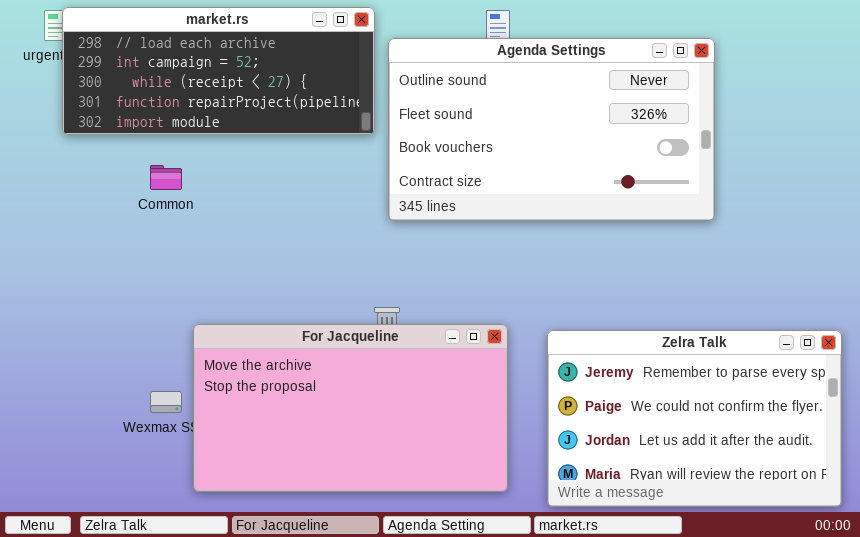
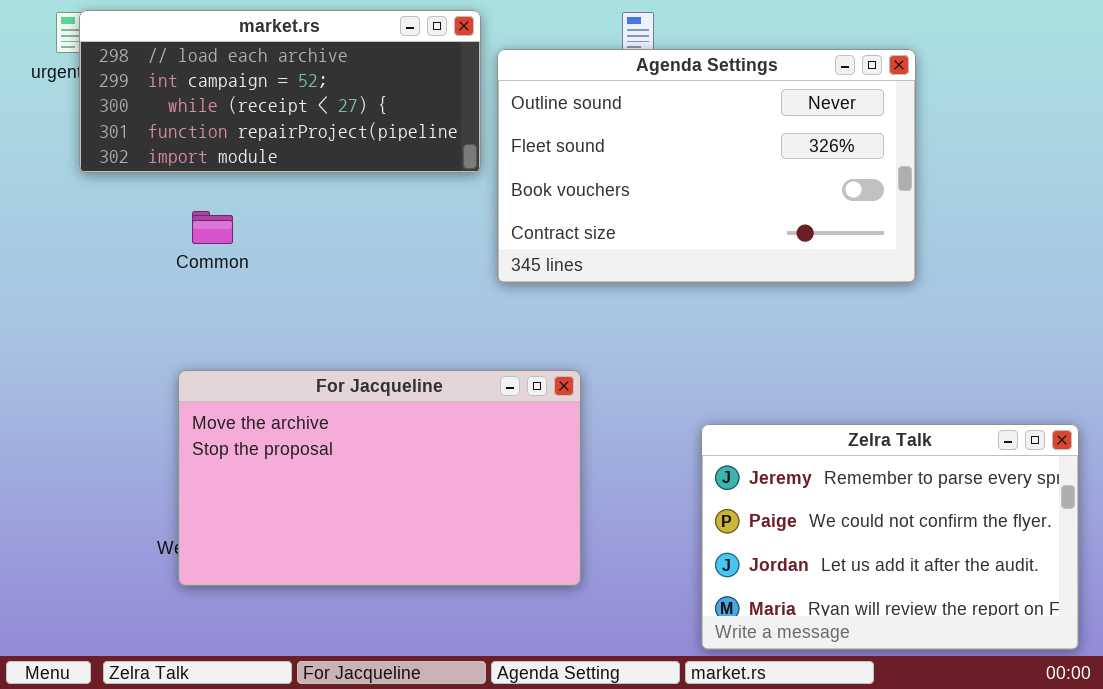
For Jacqueline: [193,324,508,492] -> [178,370,581,586], moved

